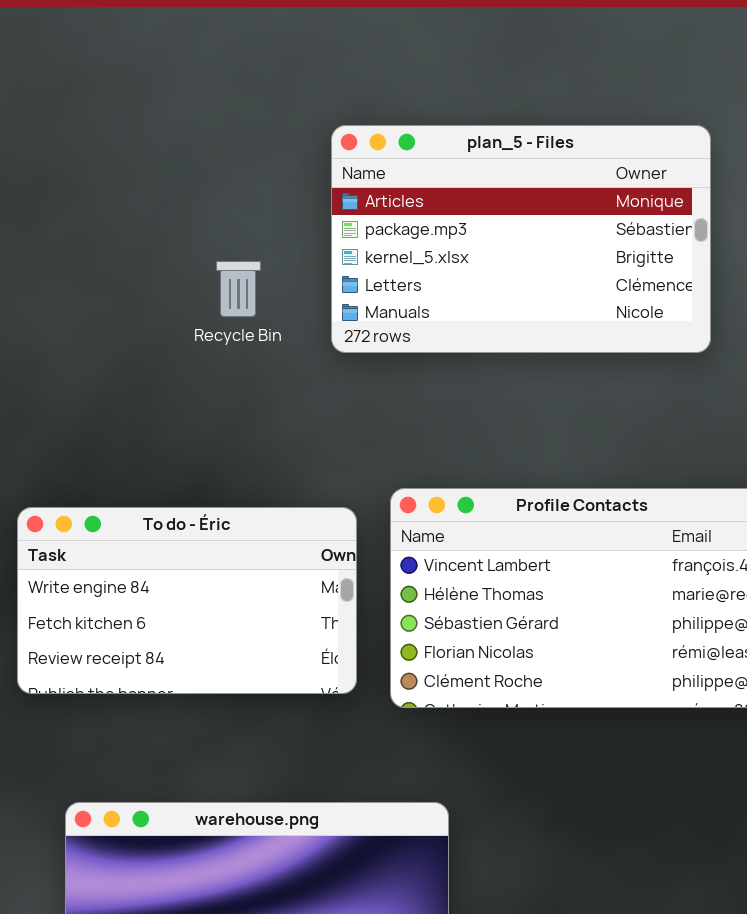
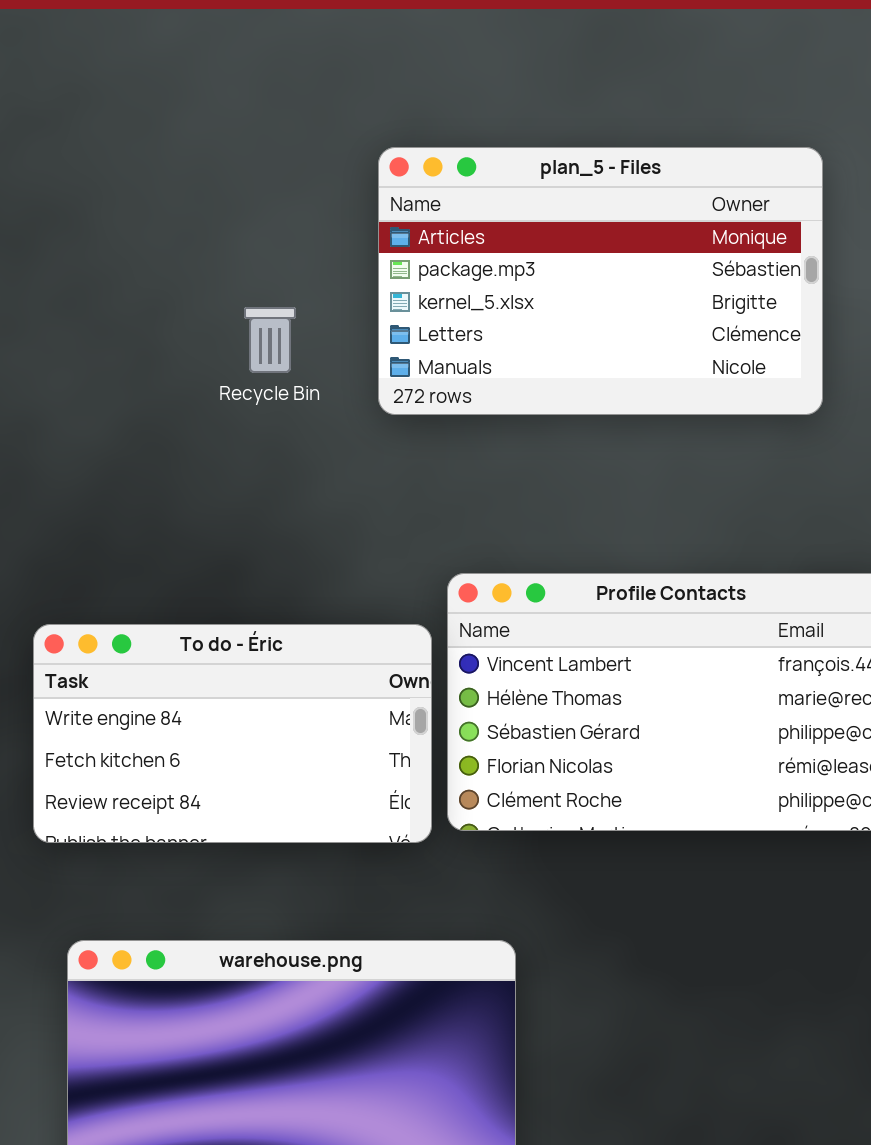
To do - Éric: [17,507,357,694] -> [33,624,432,843], moved

